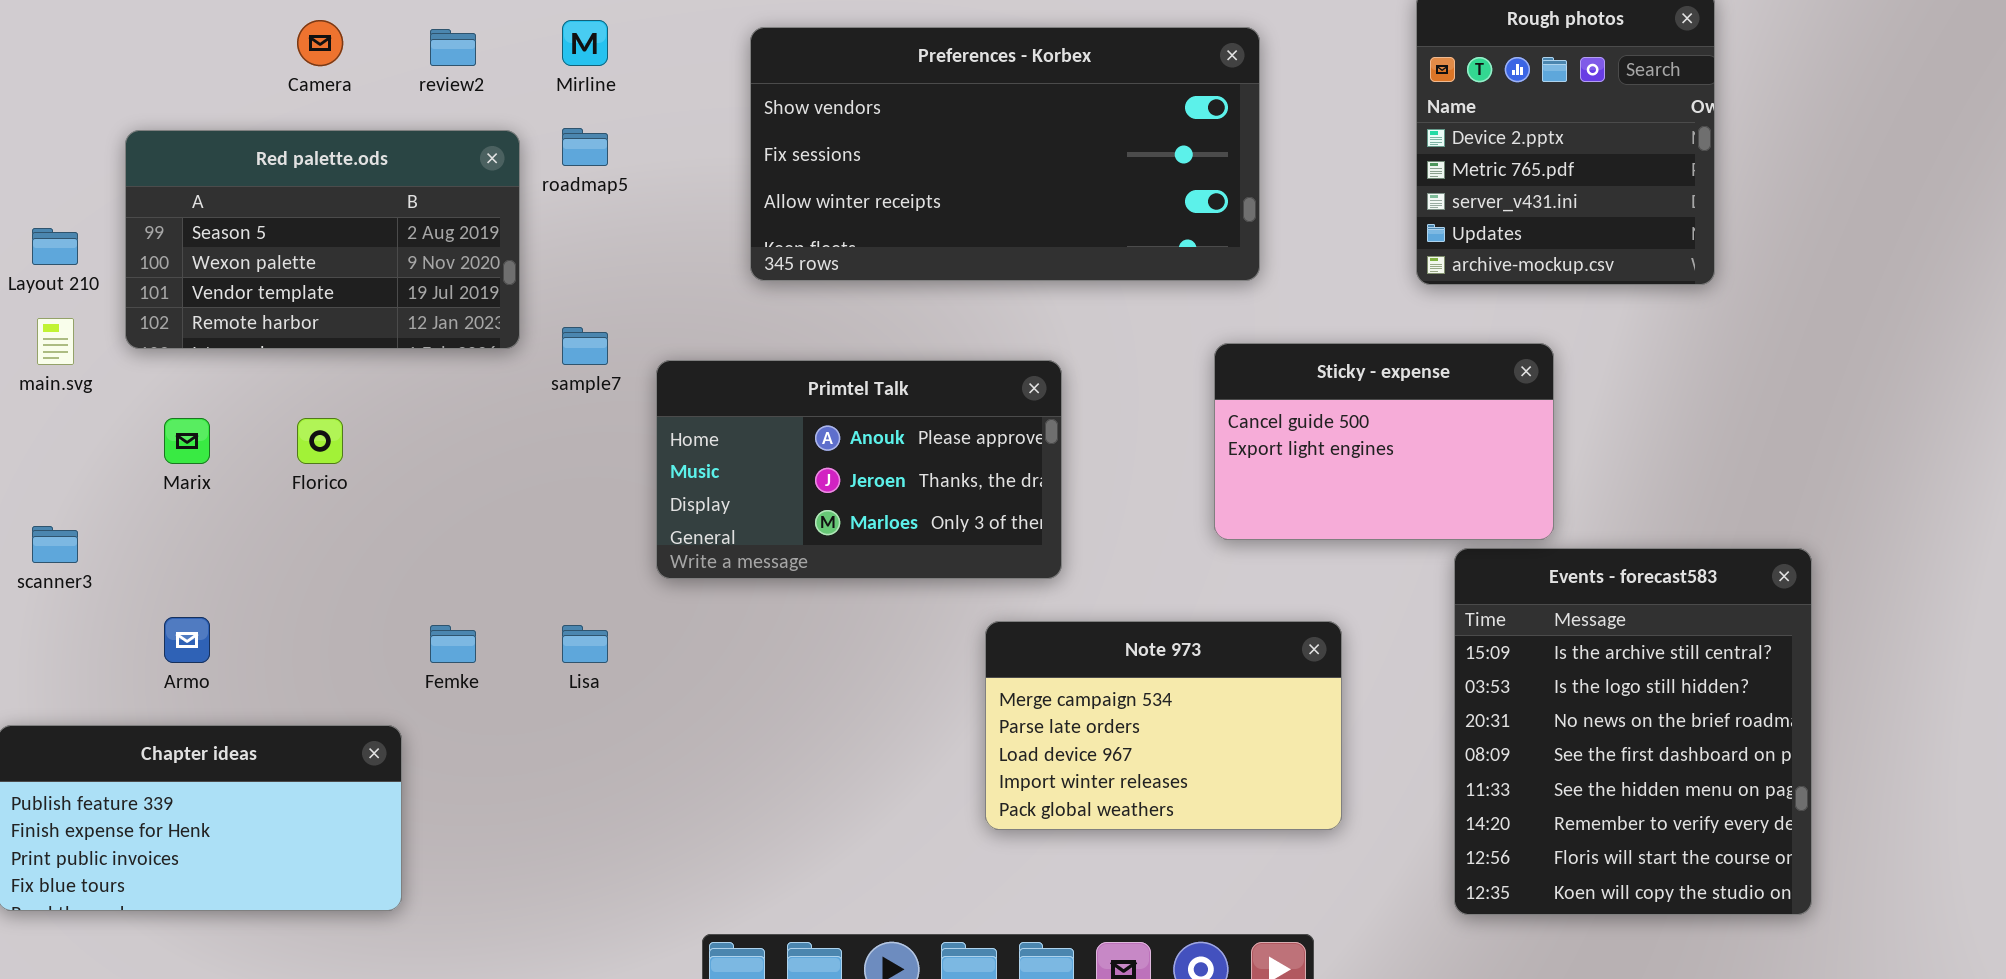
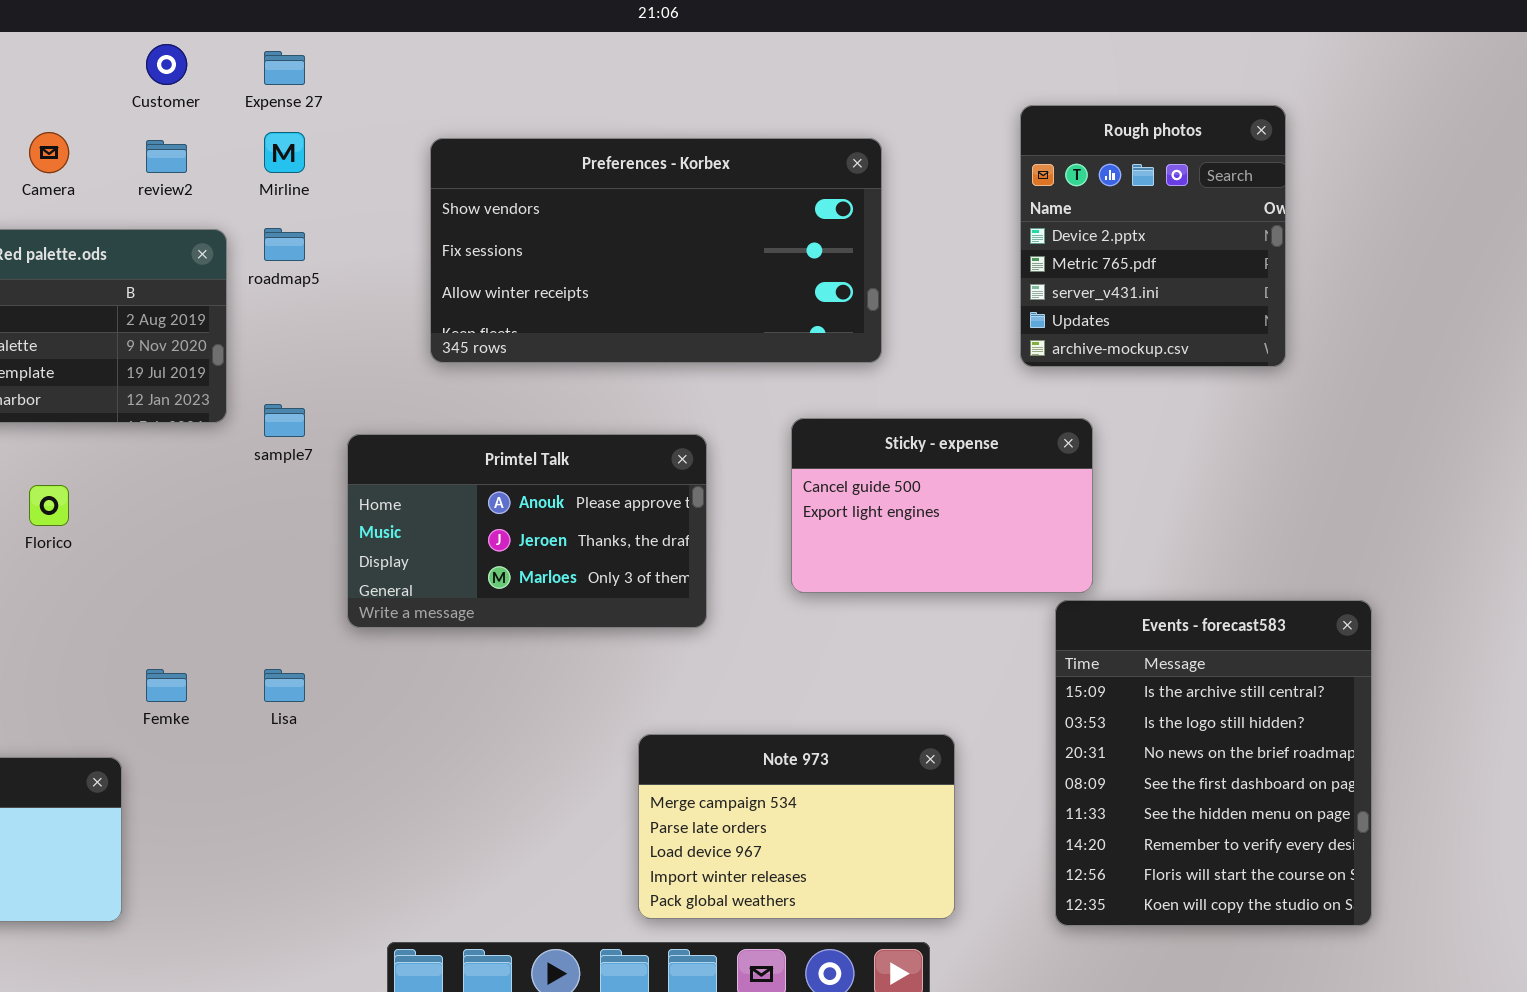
Sticky - expense: [1214,343,1554,540] -> [791,418,1093,593], moved
Note 973: [985,621,1342,830] -> [638,734,955,919], moved

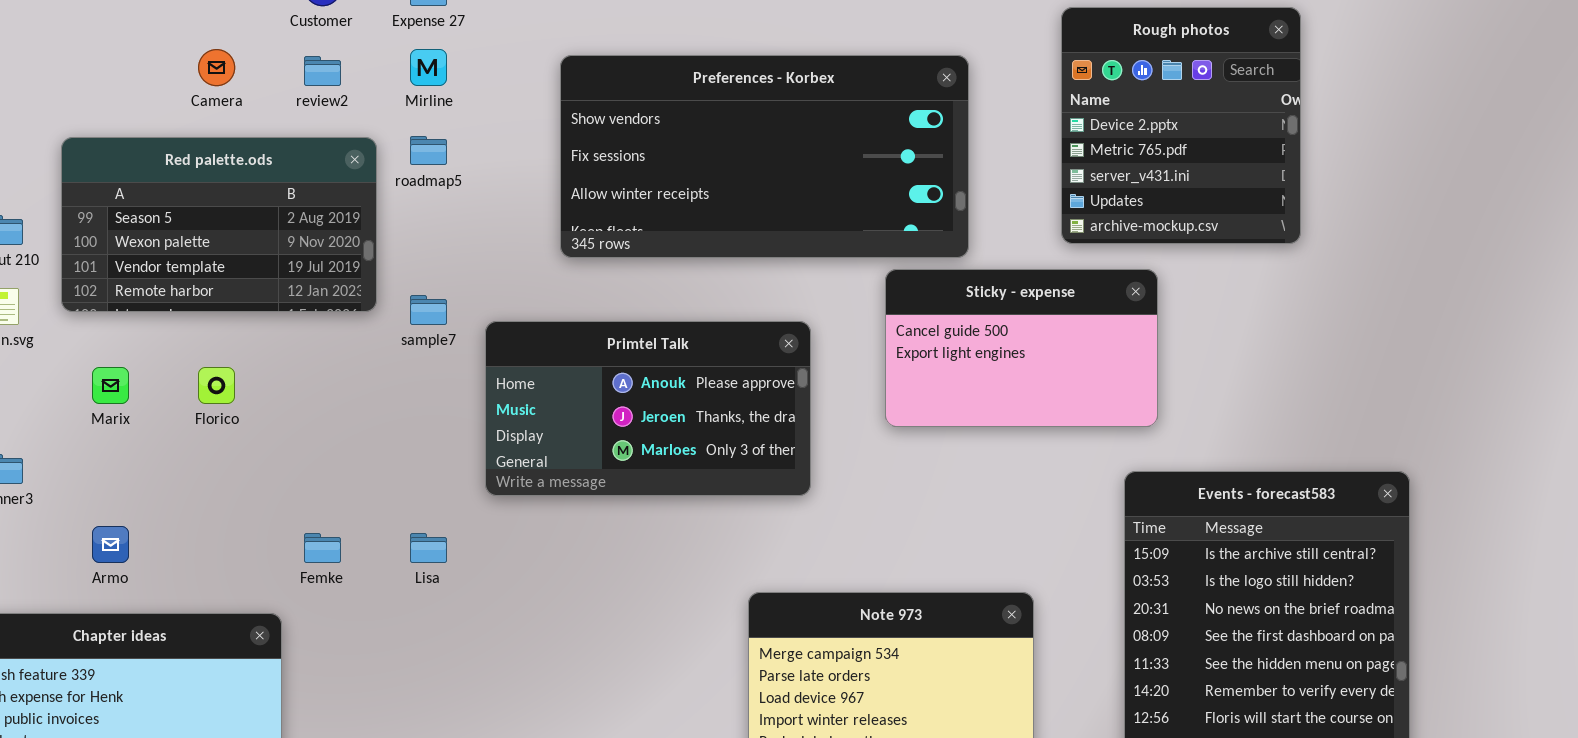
Rough photos: [1020,105,1286,367] -> [1061,7,1301,244], moved
Sticky - expense: [791,418,1093,593] -> [885,269,1158,427], moved

